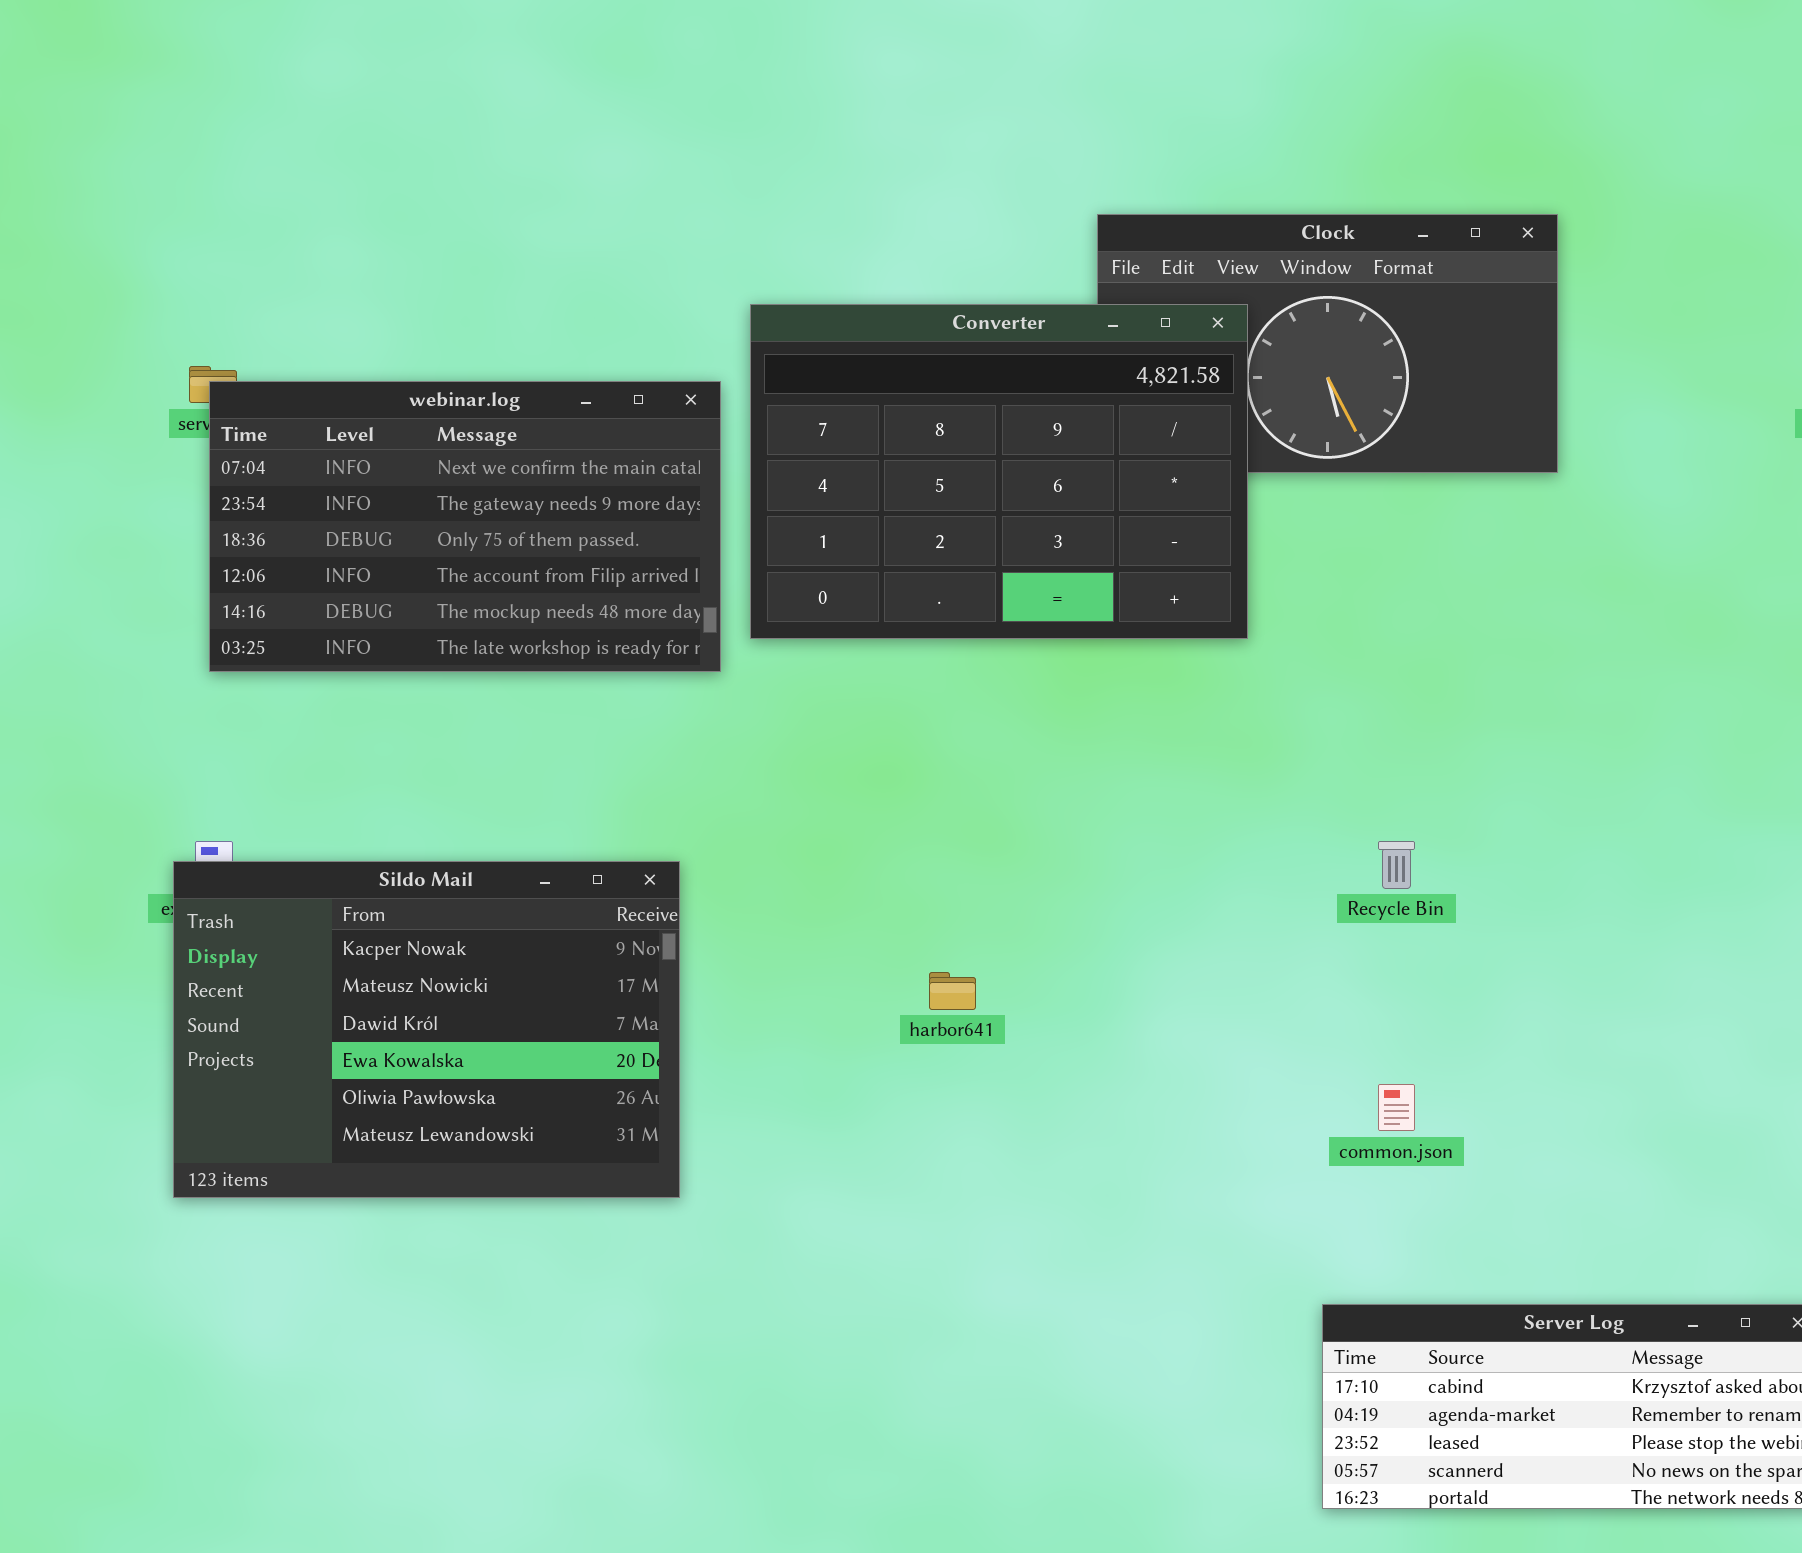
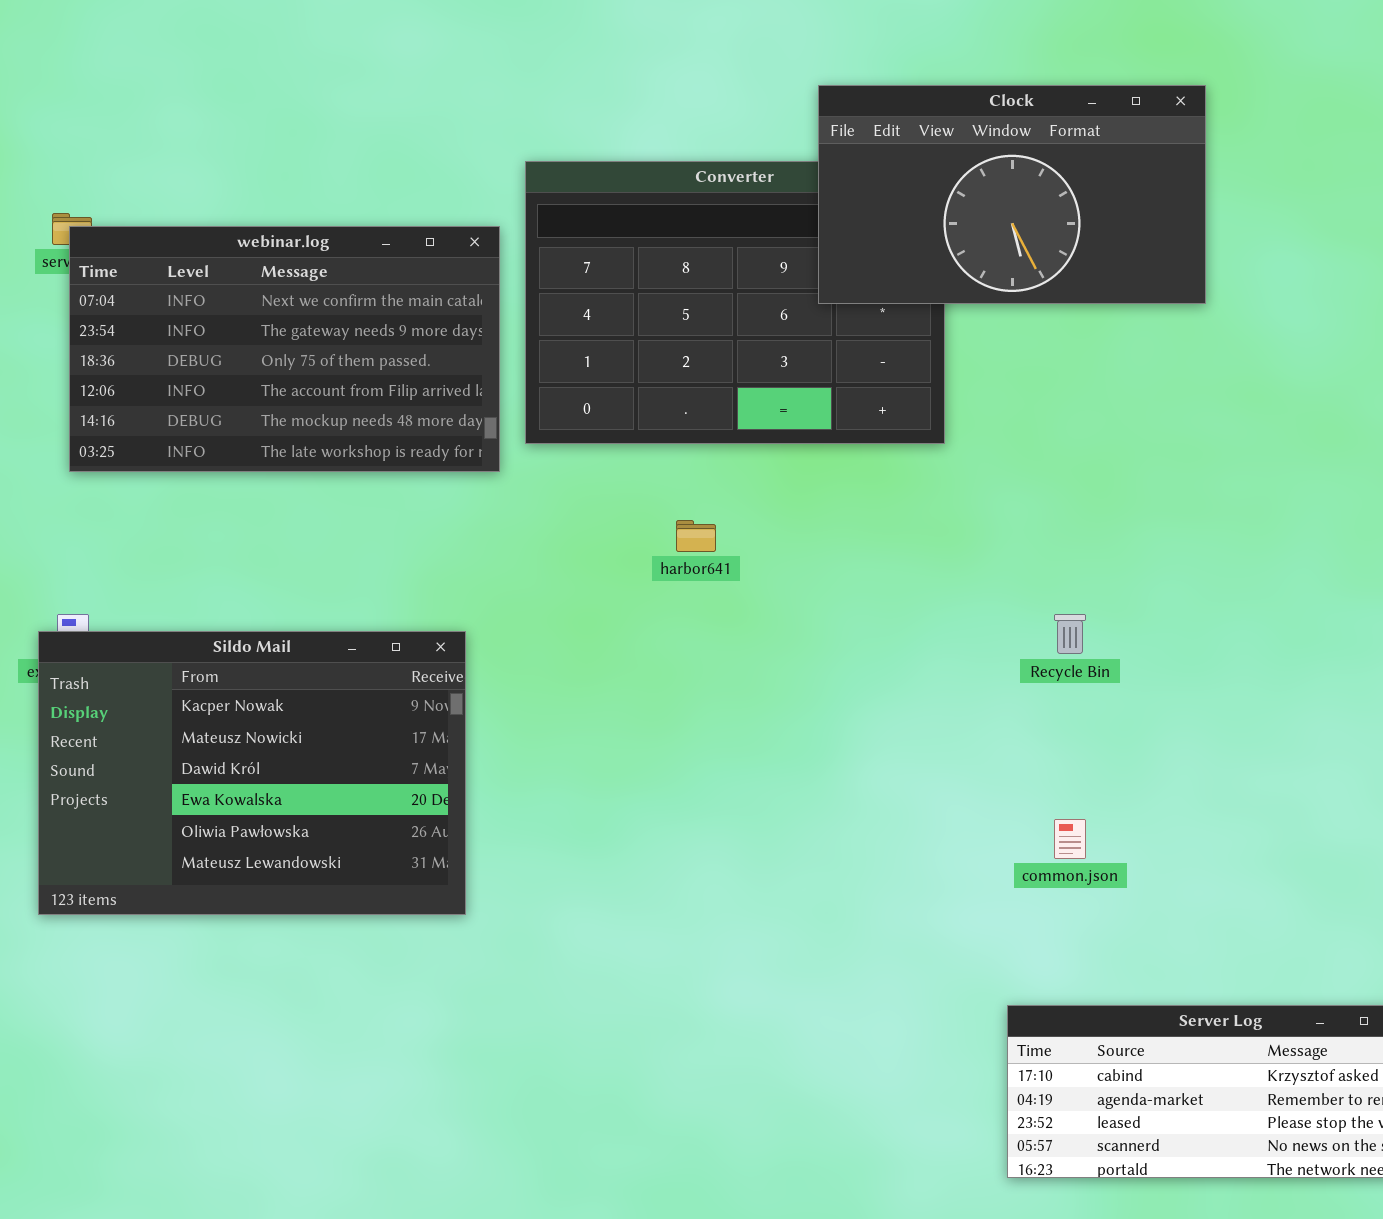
Clock: [1097,214,1558,473] -> [818,85,1206,304], raised
harbor641: [929,972,976,1010] -> [676,520,716,552], moved

